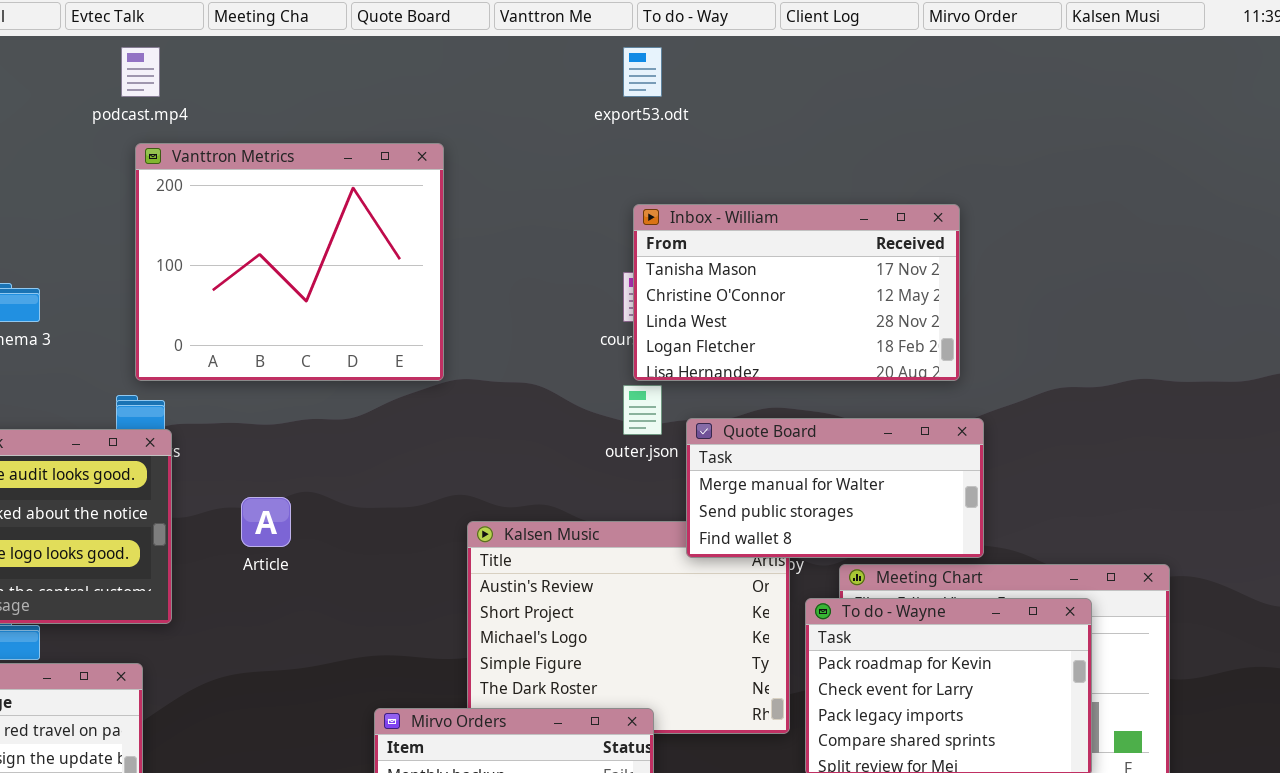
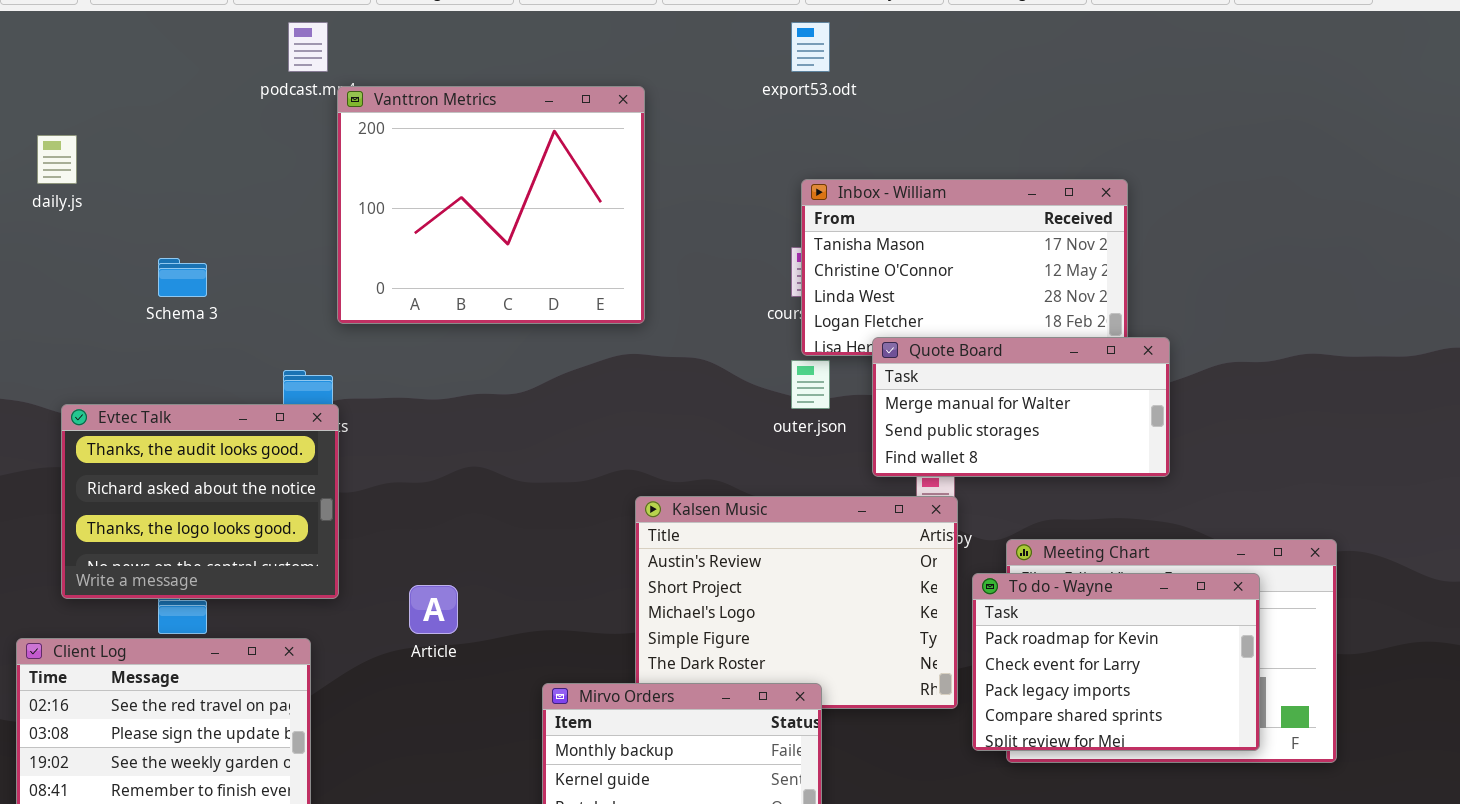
Vanttron Metrics: [135,143,444,381] -> [337,86,645,324], moved
Quote Board: [686,418,984,558] -> [872,337,1170,477], moved
Article: [241,497,291,547] -> [409,585,458,634], moved

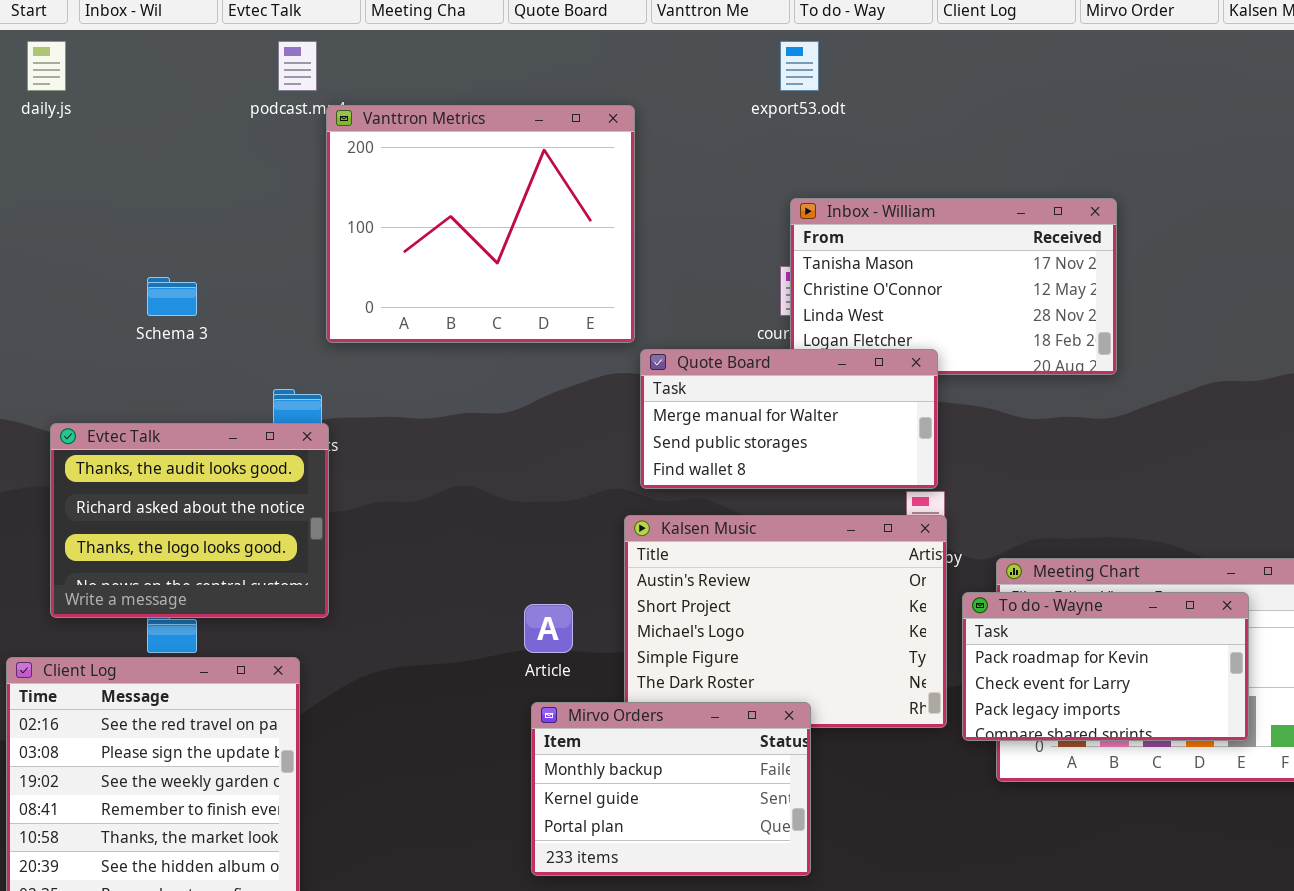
daily.js: [37,135,77,184] -> [27,41,66,91], moved
Quote Board: [872,337,1170,477] -> [640,349,938,489], moved
To do - Wayne: [972,573,1260,751] -> [962,592,1249,741], resized
Article: [409,585,458,634] -> [524,604,573,653], moved

